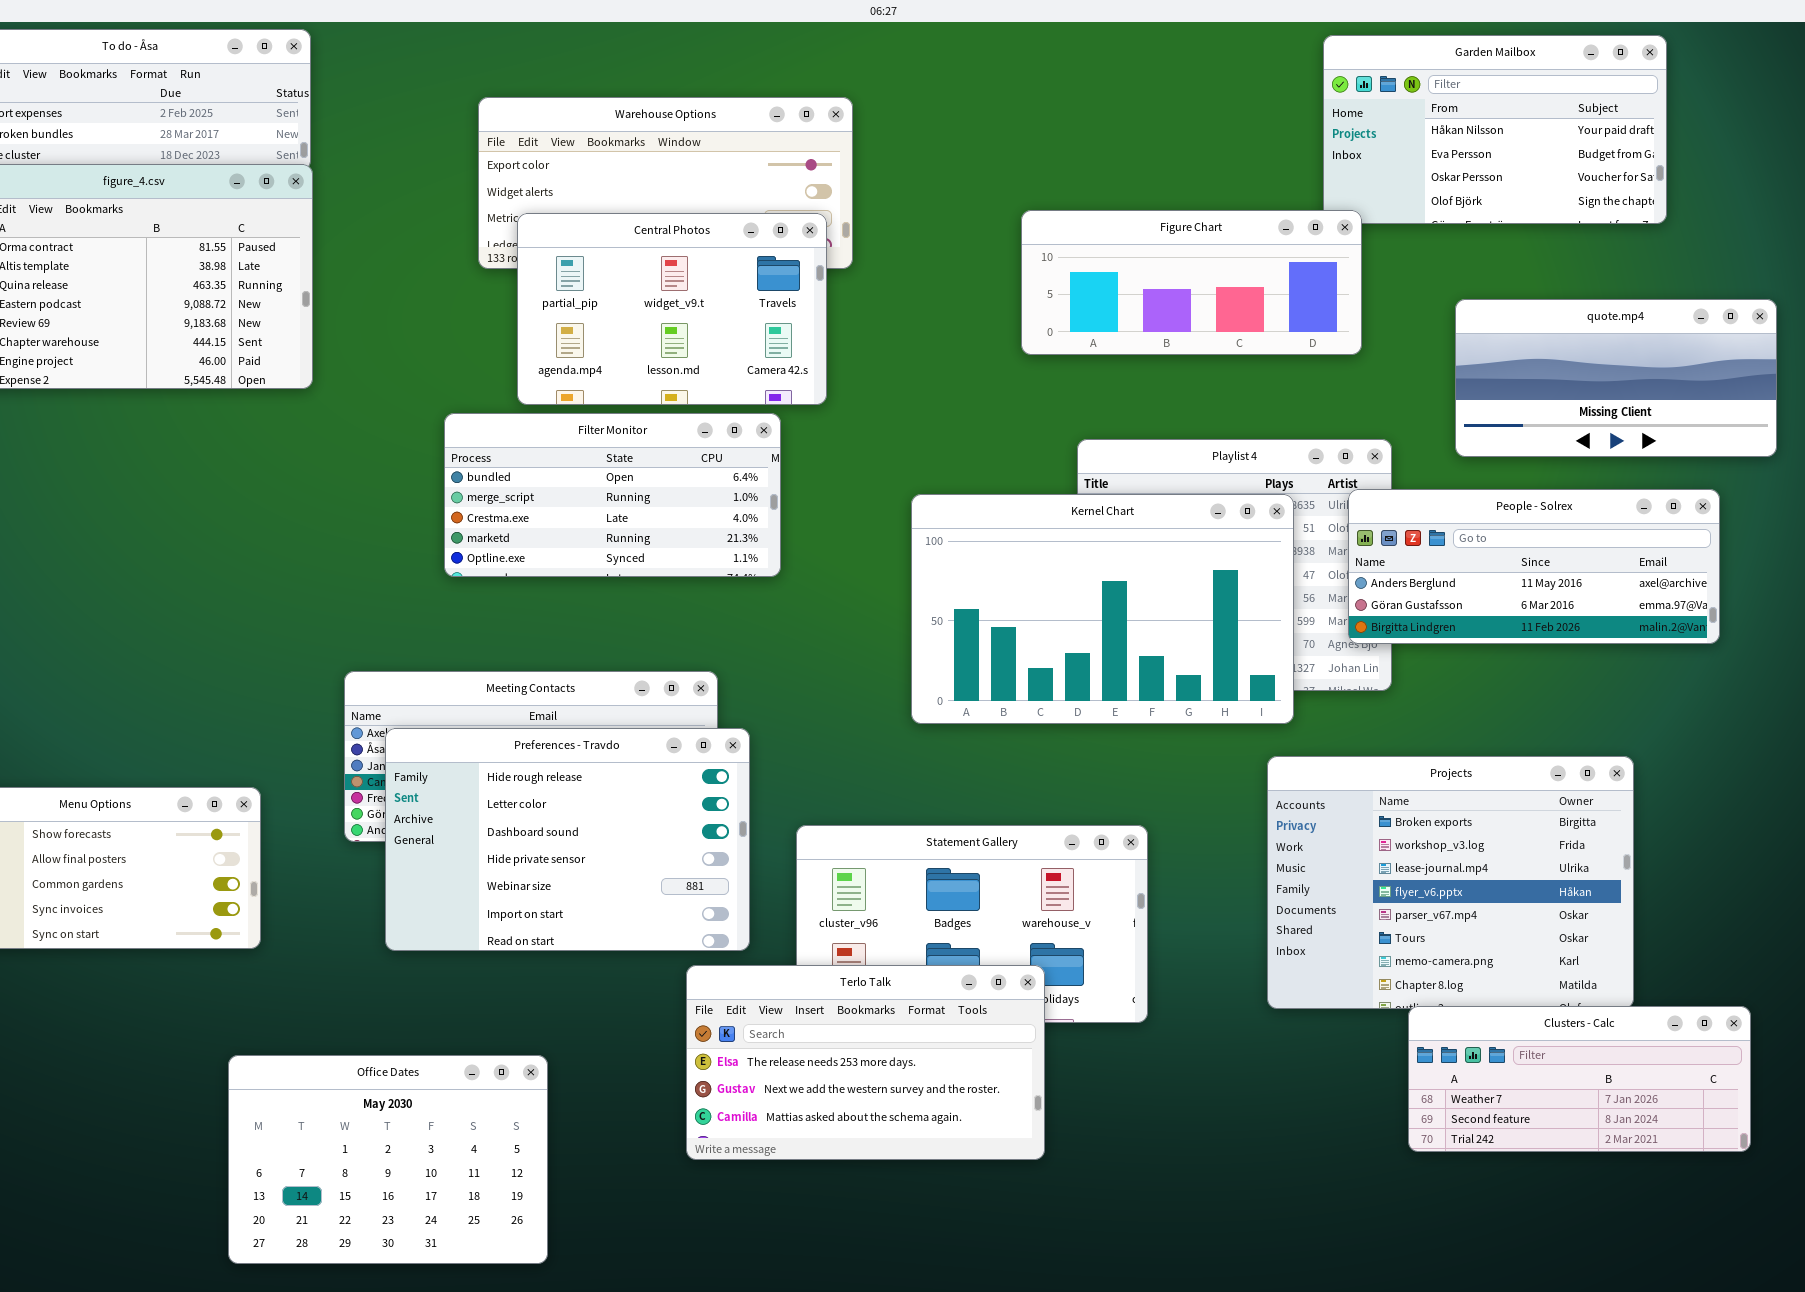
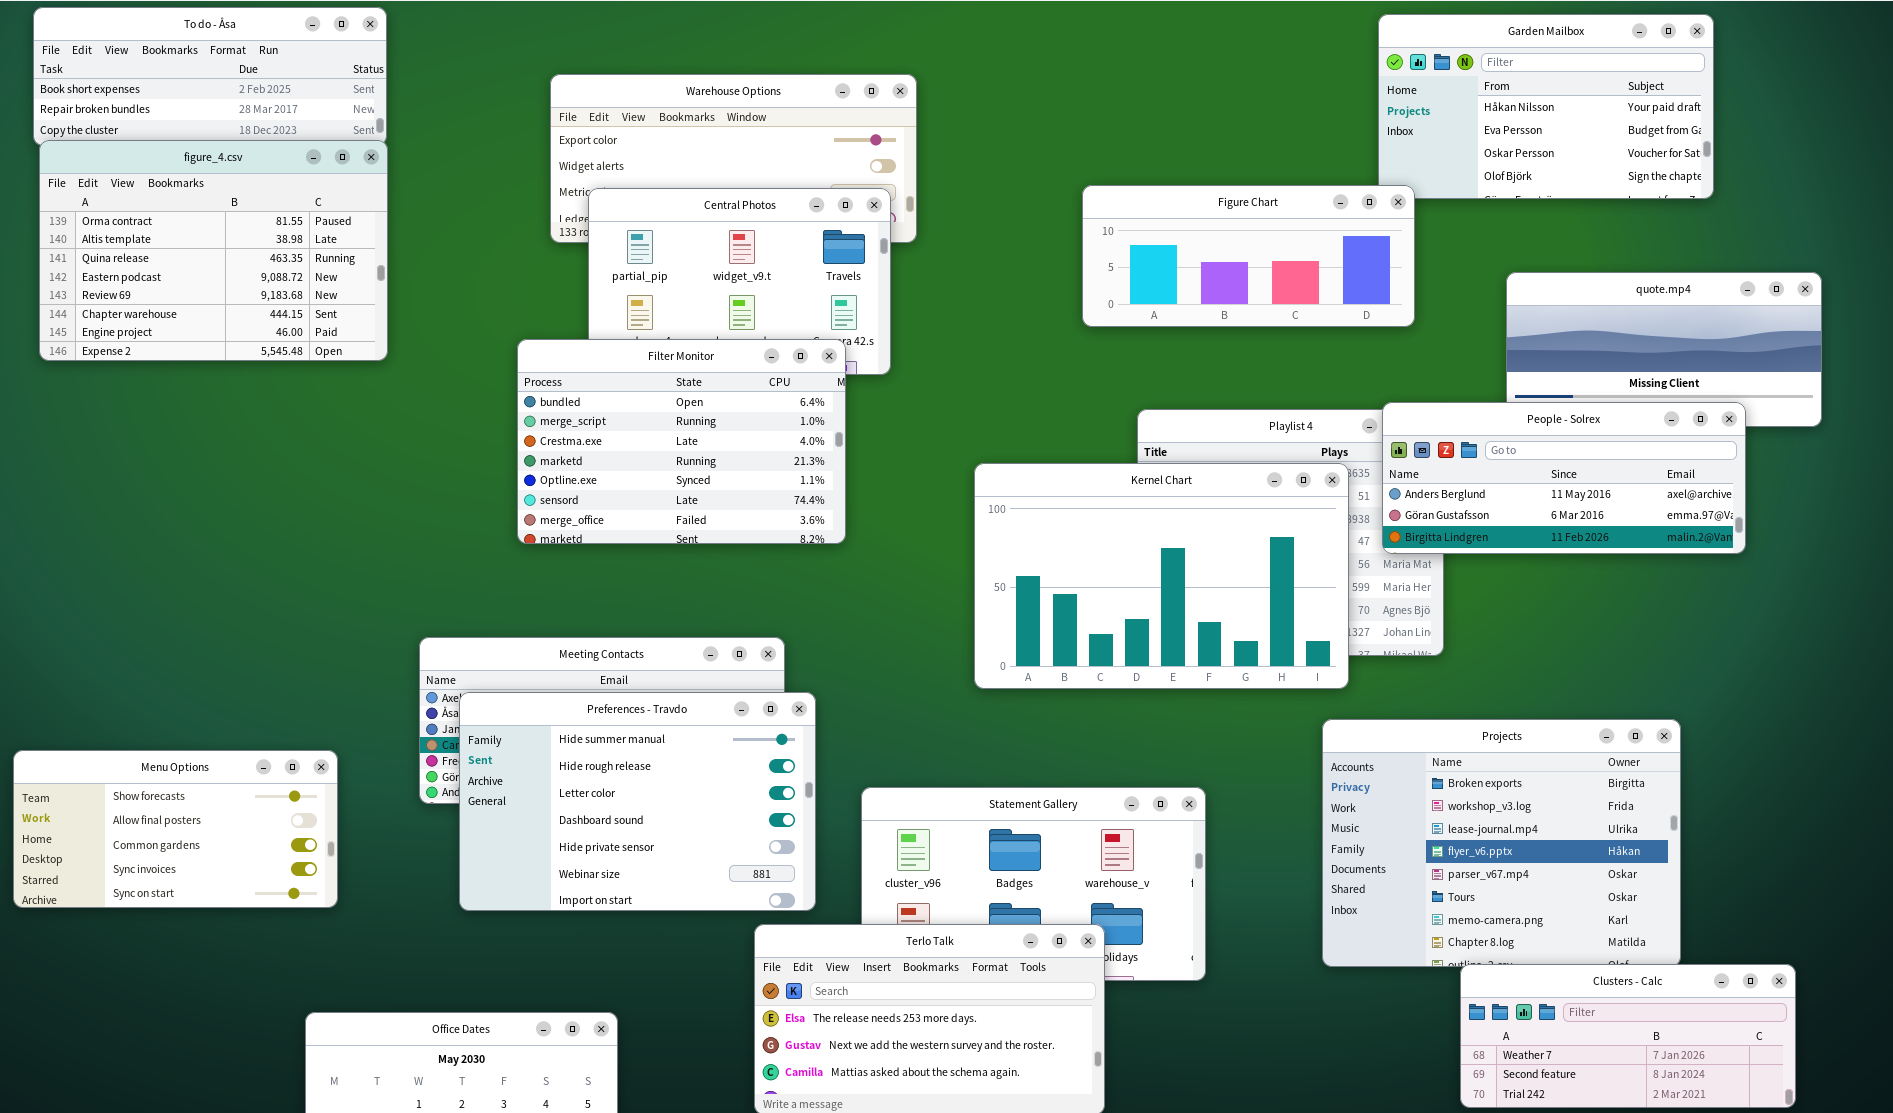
Filter Monitor: [444,413,781,577] -> [517,339,846,544], resized
People - Solrex: [1348,489,1720,644] -> [1382,402,1746,554], moved
Preferences - Travdo: [385,728,750,951] -> [459,692,816,911], scrolled up 1 row

